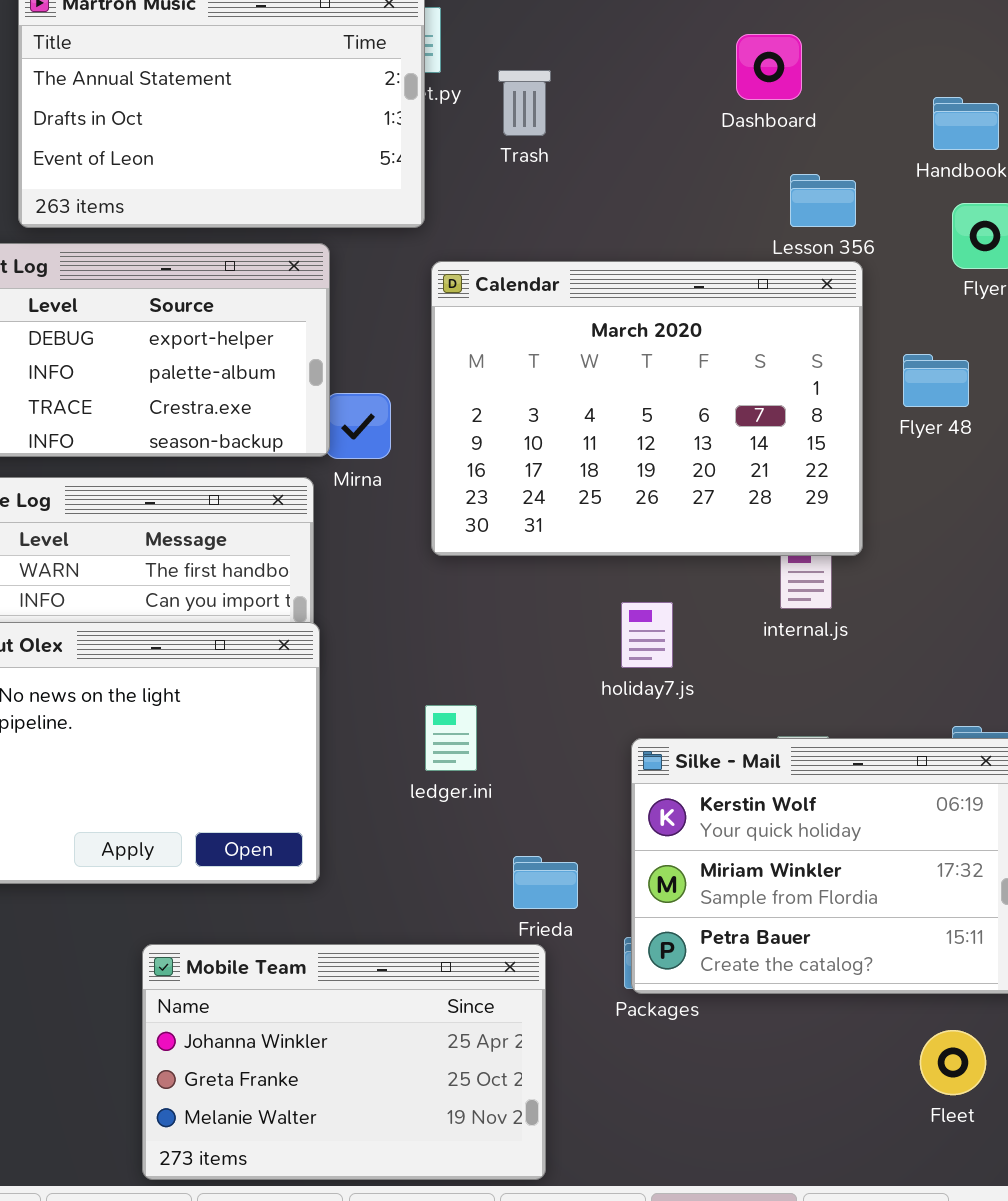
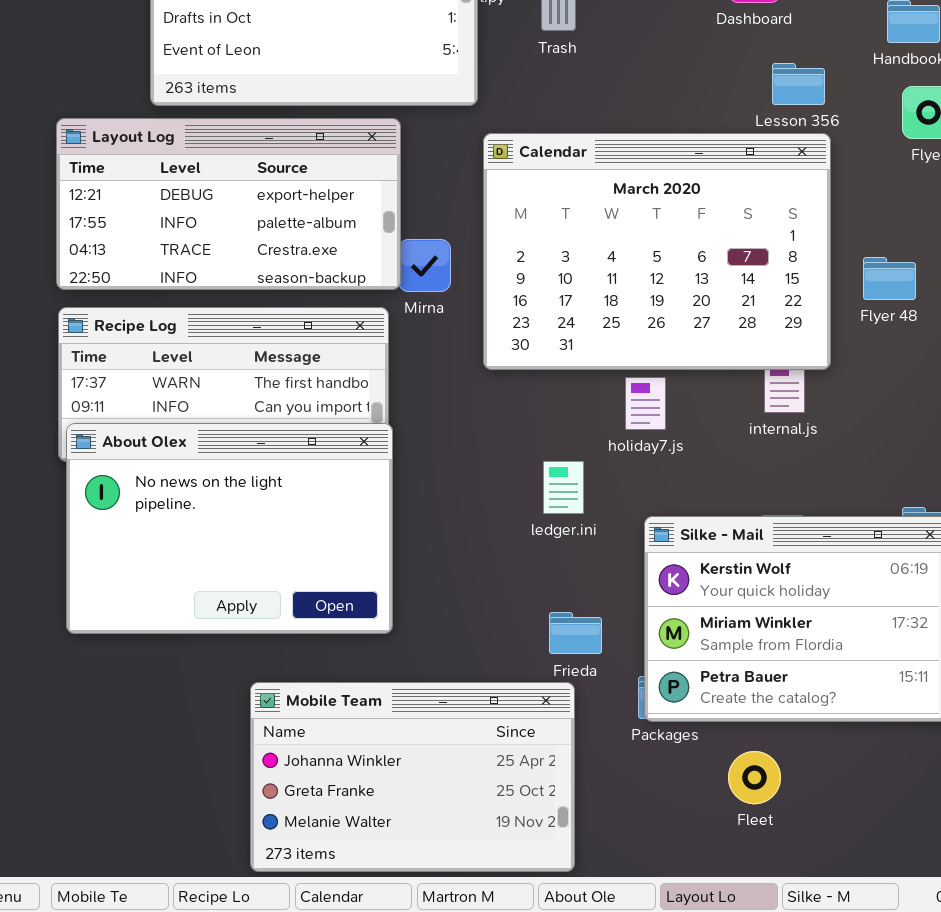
Flyer 48: [903,354,969,407] -> [863,257,916,300], moved
holiday7.js: [621,602,673,668] -> [625,377,666,430], moved
ledger.ini: [425,705,477,771] -> [543,461,584,514], moved
Fleet: [920,1030,986,1095] -> [728,751,781,804], moved

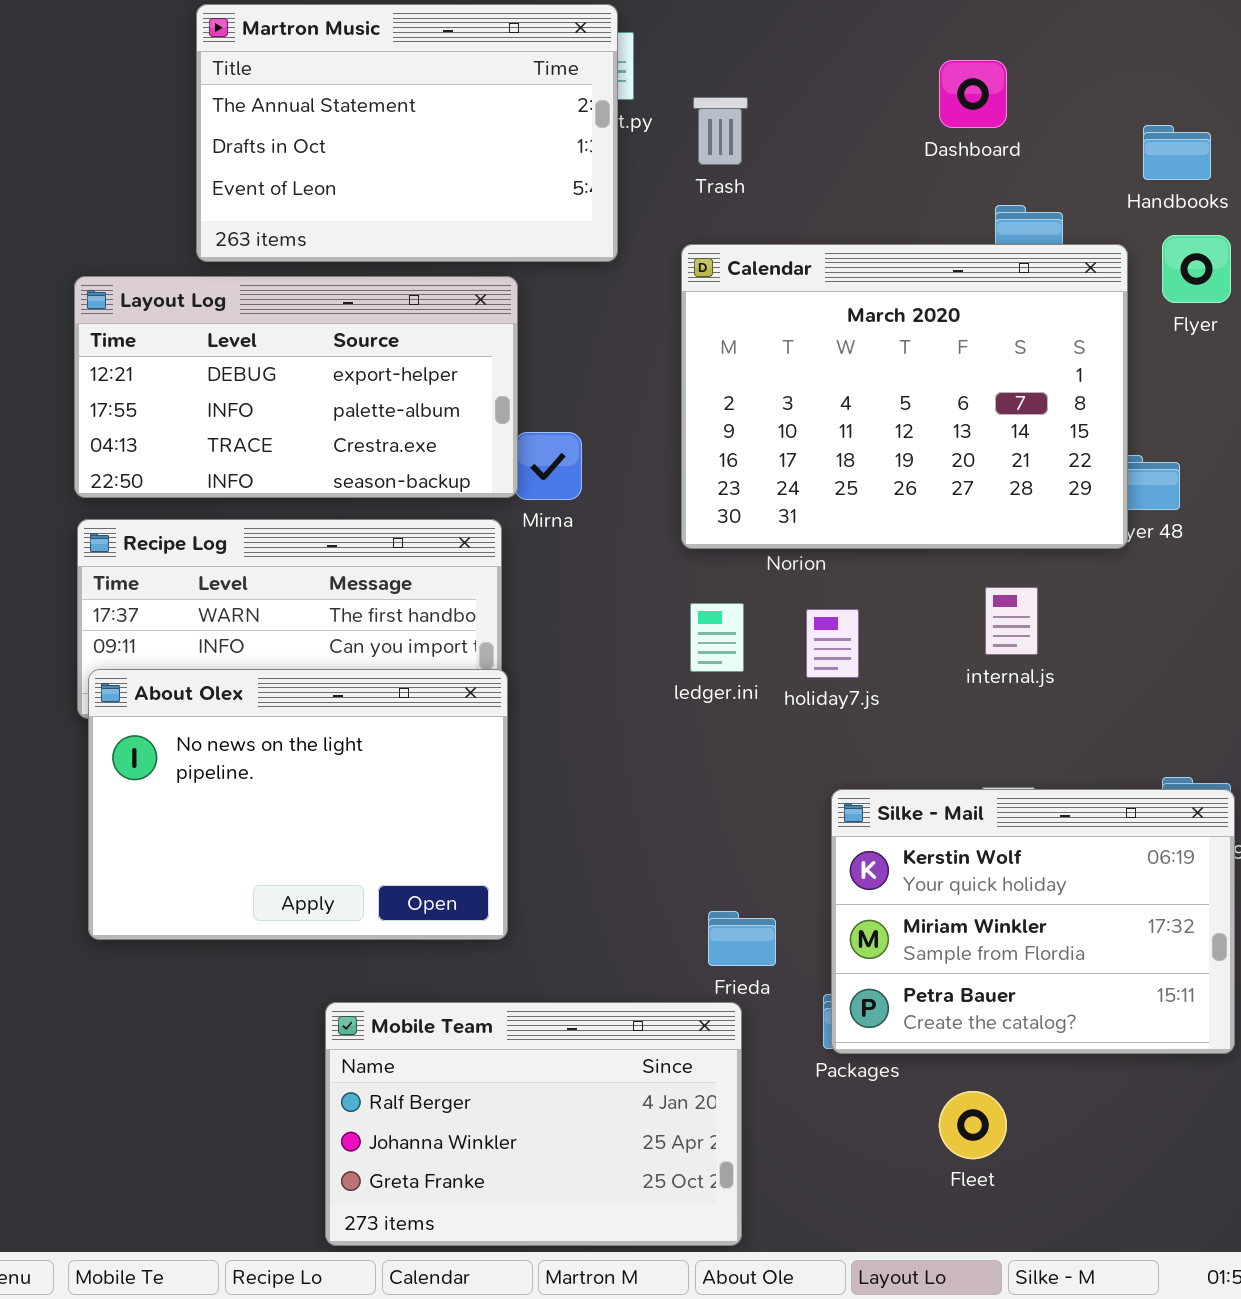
Calendar: [483,133,831,370] -> [681,244,1128,549], moved
ledger.ini: [543,461,584,514] -> [690,603,744,672], moved
Mobile Team: [250,682,575,872] -> [325,1002,742,1246], scrolled up 1 row

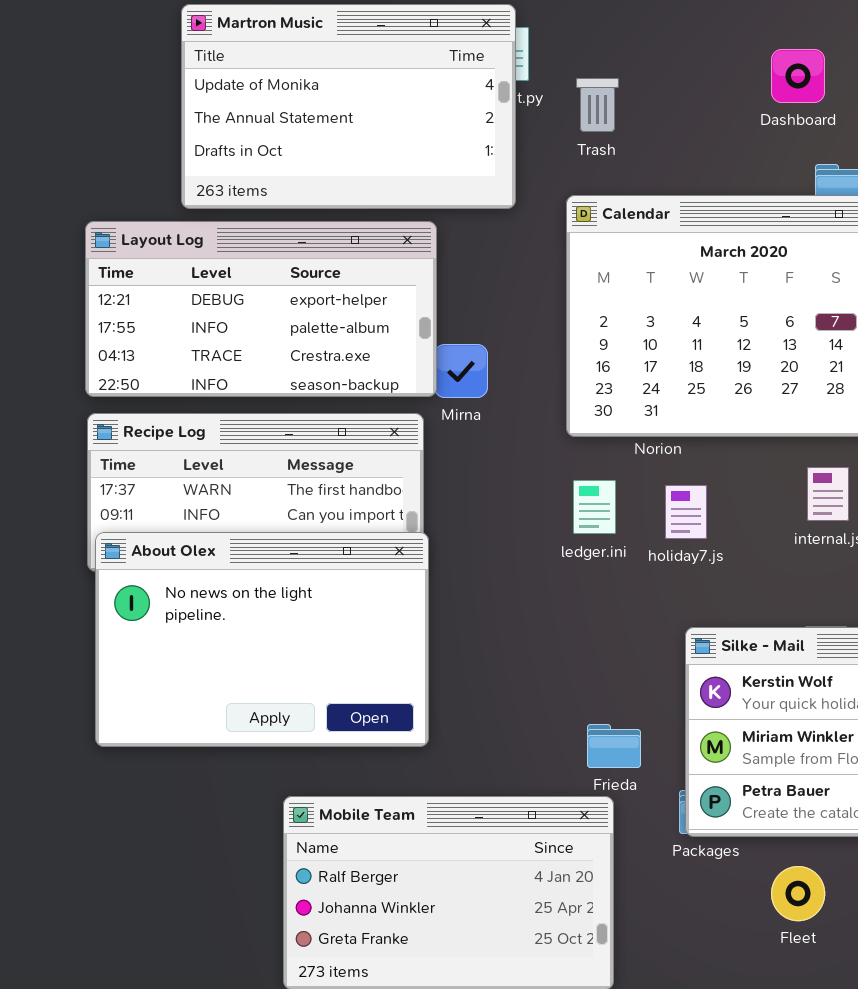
Martron Music: [196,4,618,262] -> [181,4,516,209], scrolled up 1 row

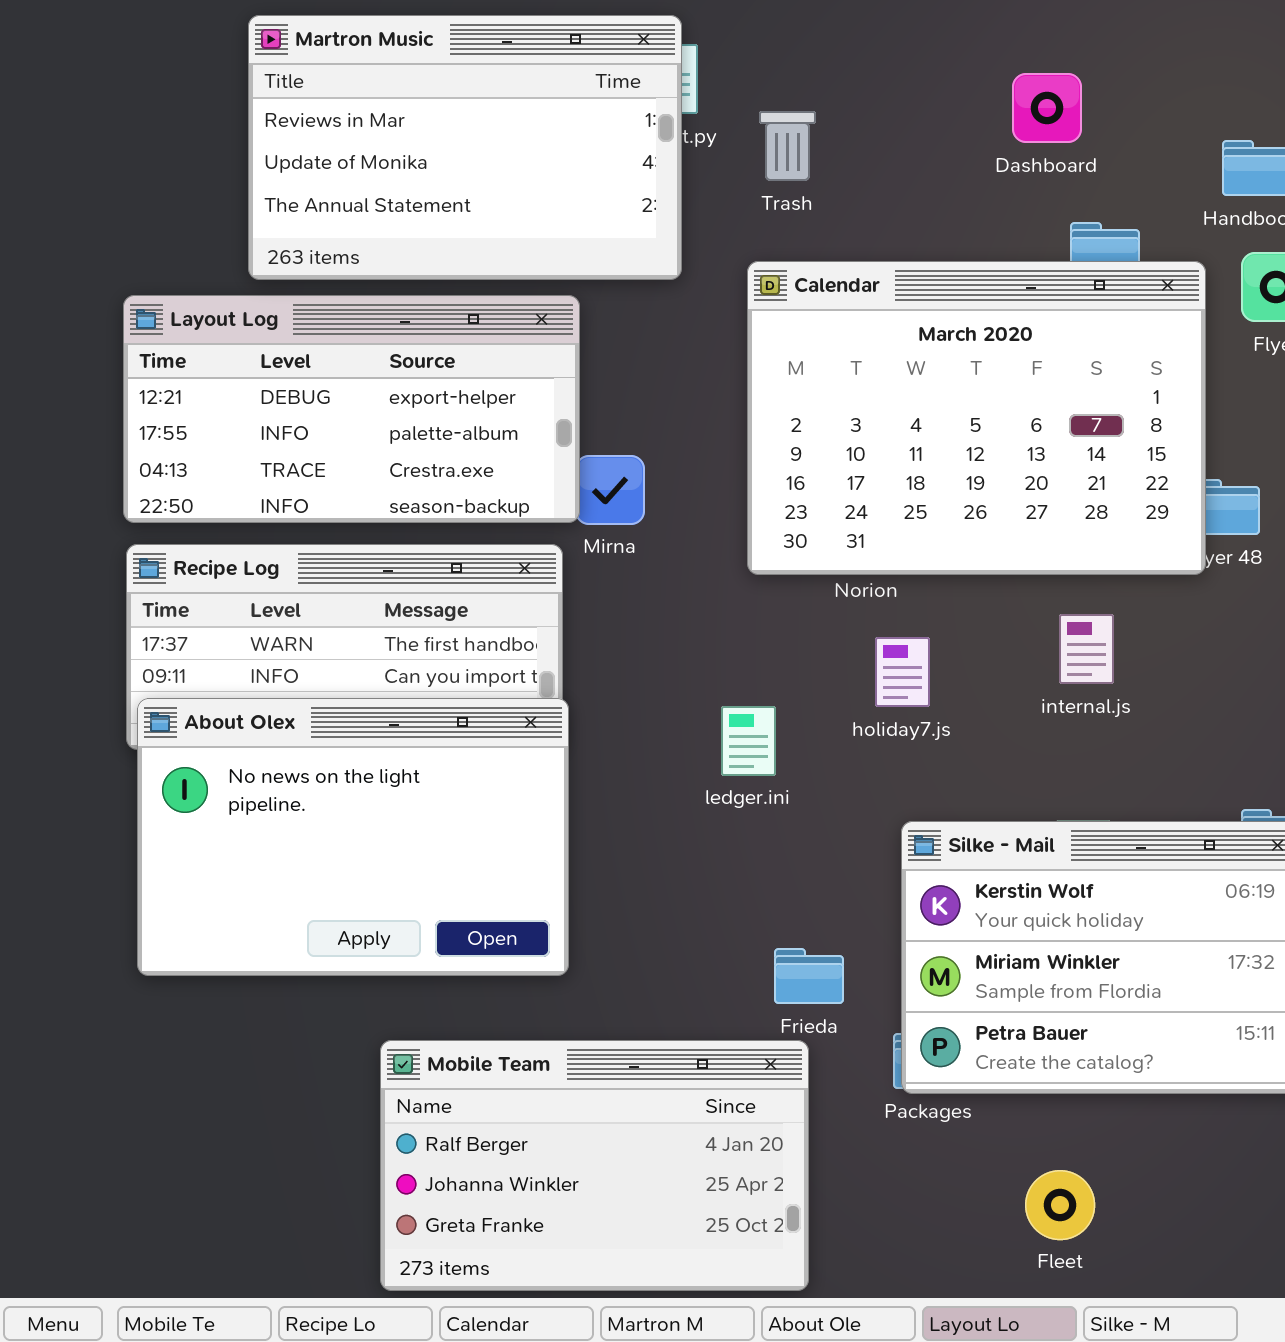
Martron Music: [181,4,516,209] -> [248,15,682,280], scrolled up 1 row
ledger.ini: [573,480,616,534] -> [721,706,776,776], moved
Fleet: [771,866,825,921] -> [1025,1170,1095,1240], moved

